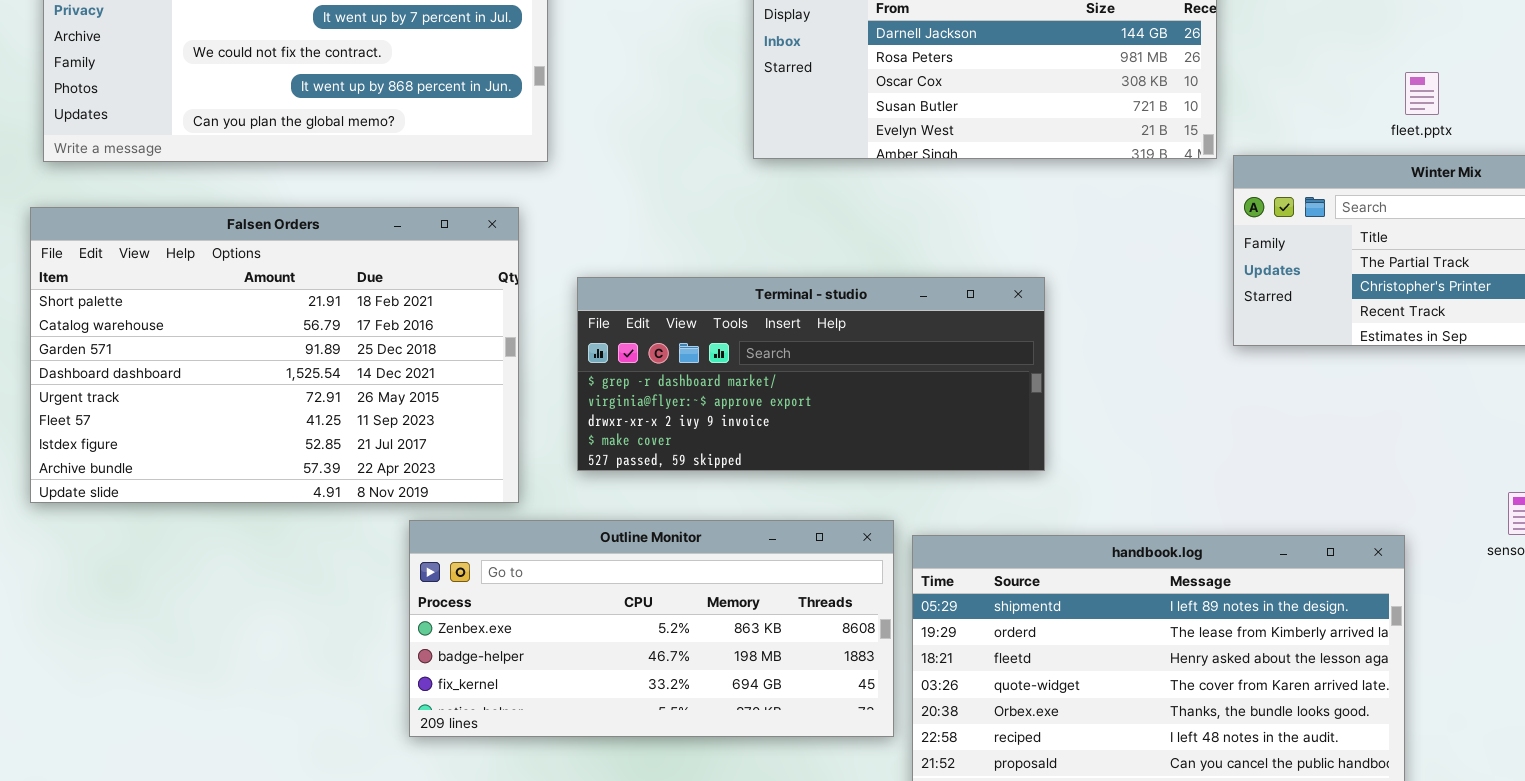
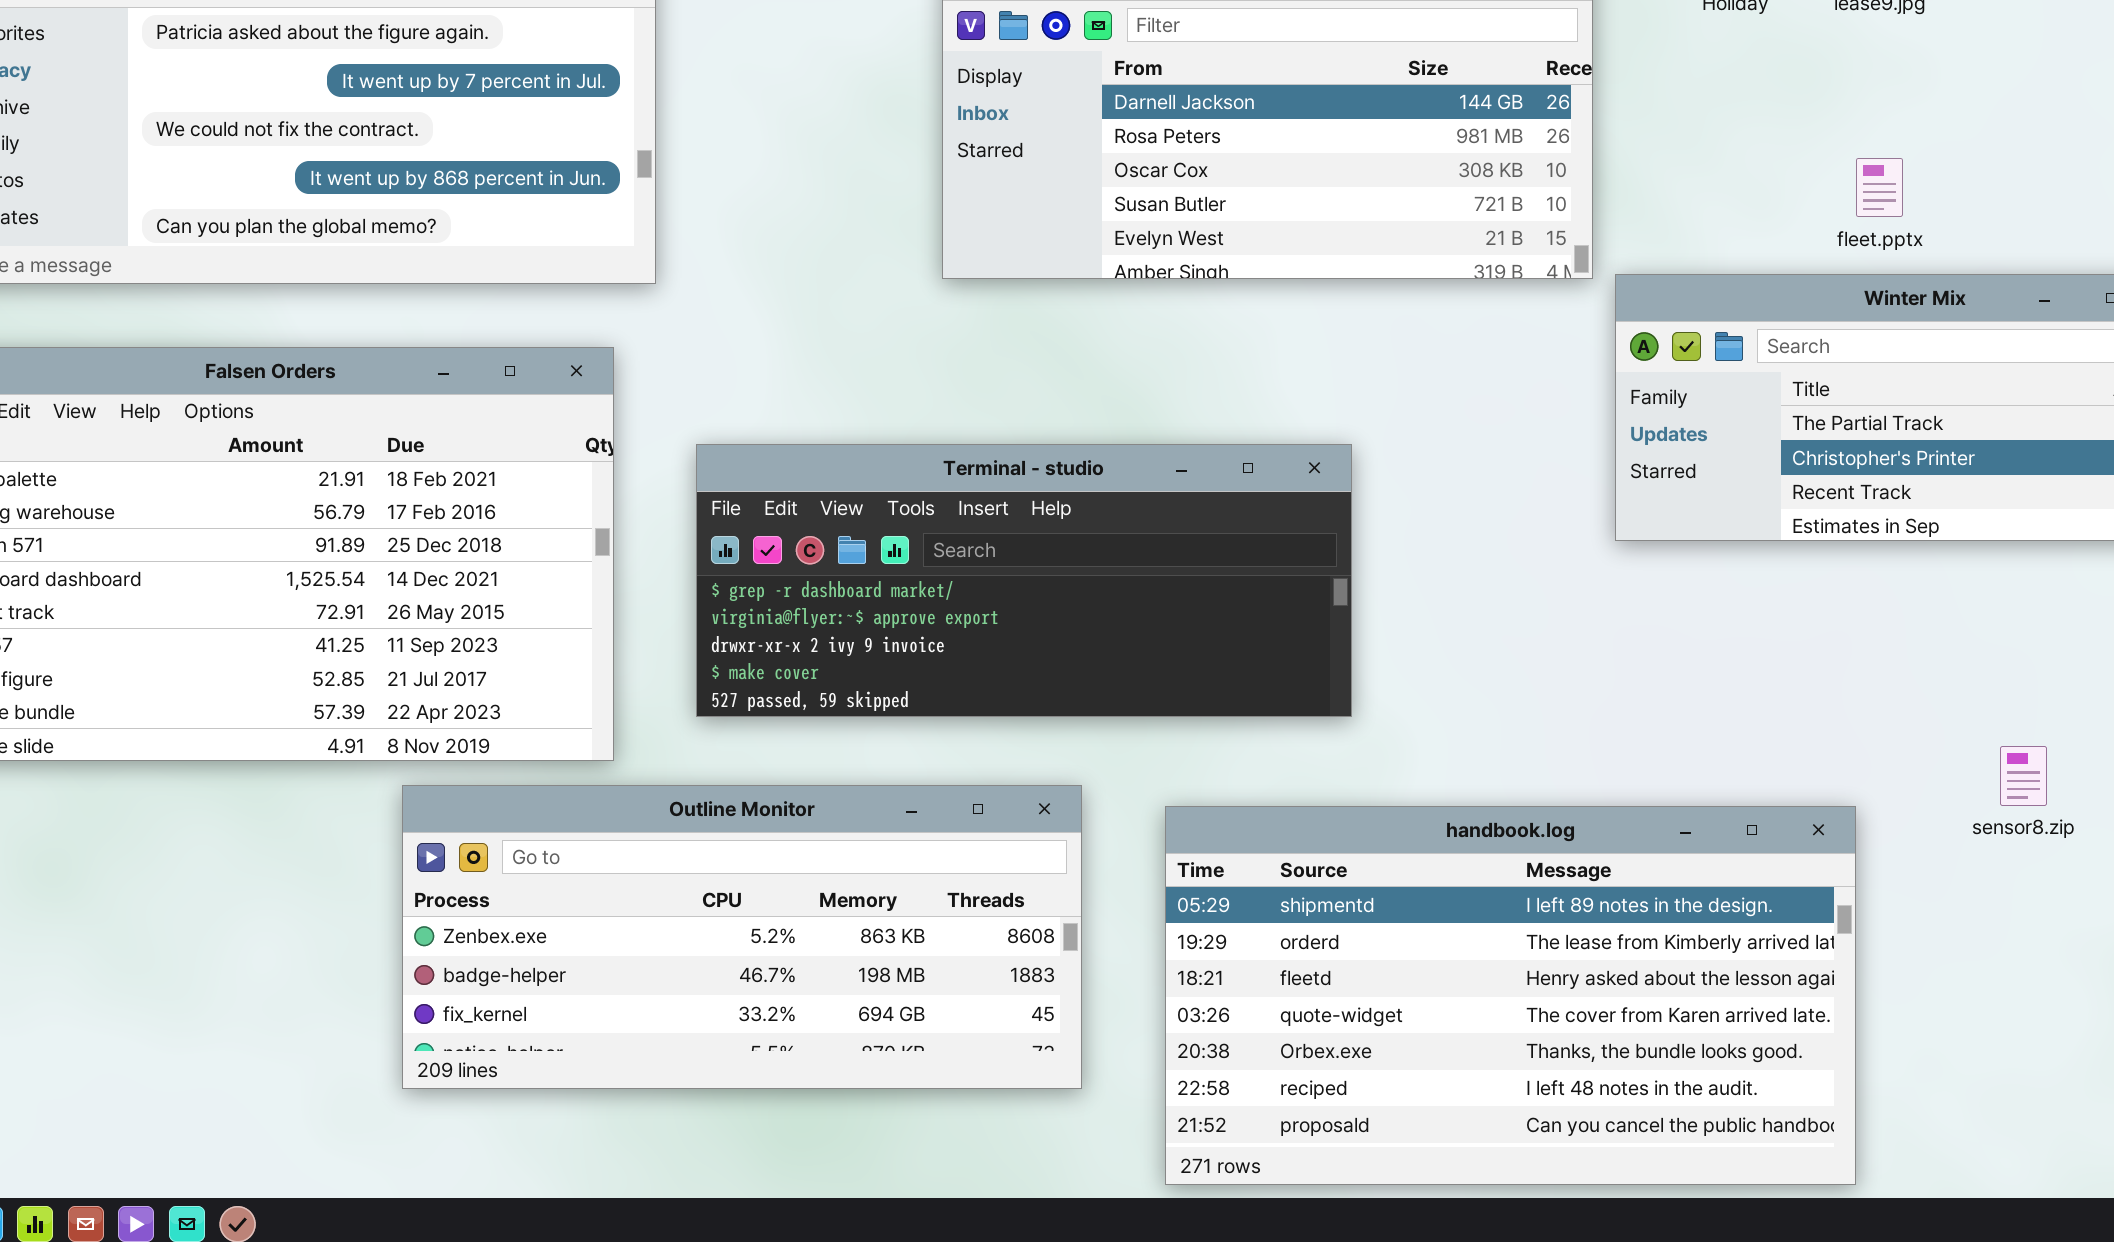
Outline Monitor: [409,520,894,737] -> [402,785,1082,1089], moved

